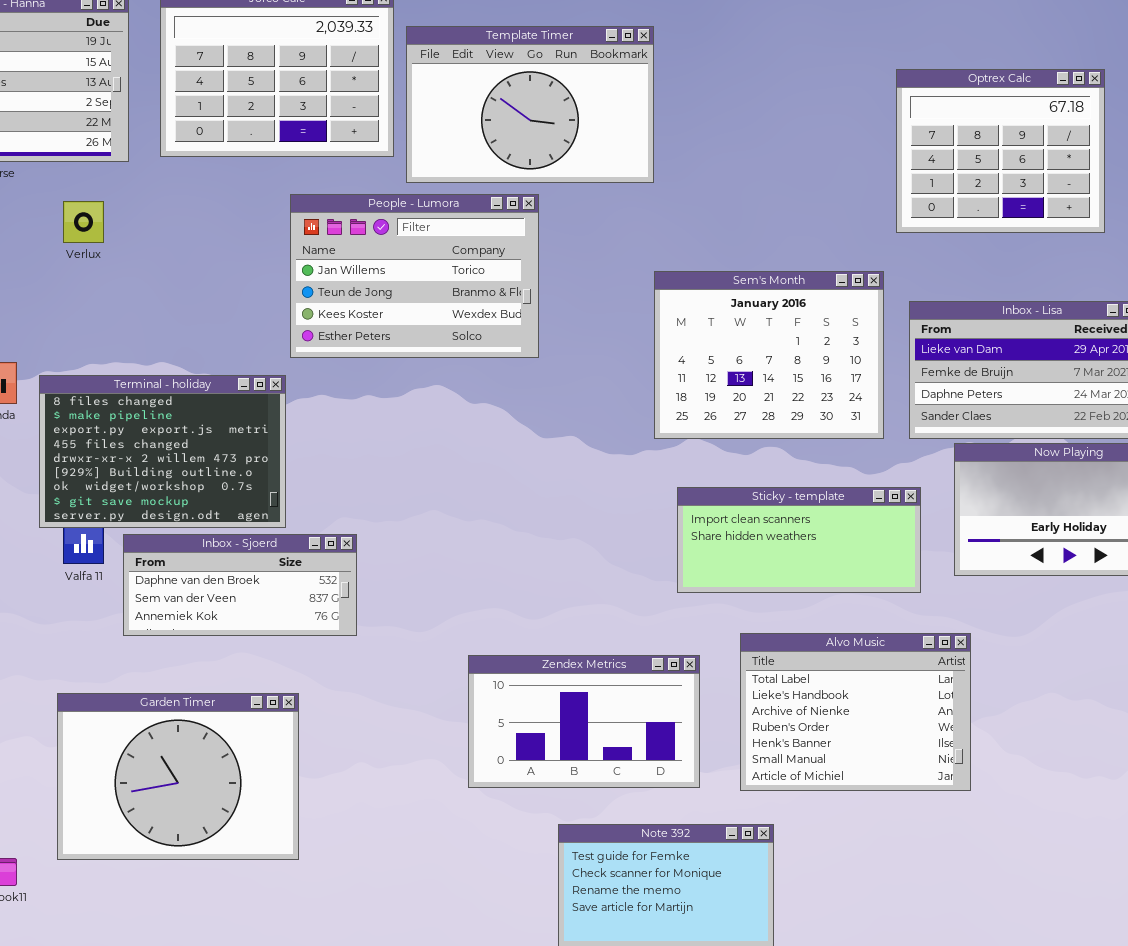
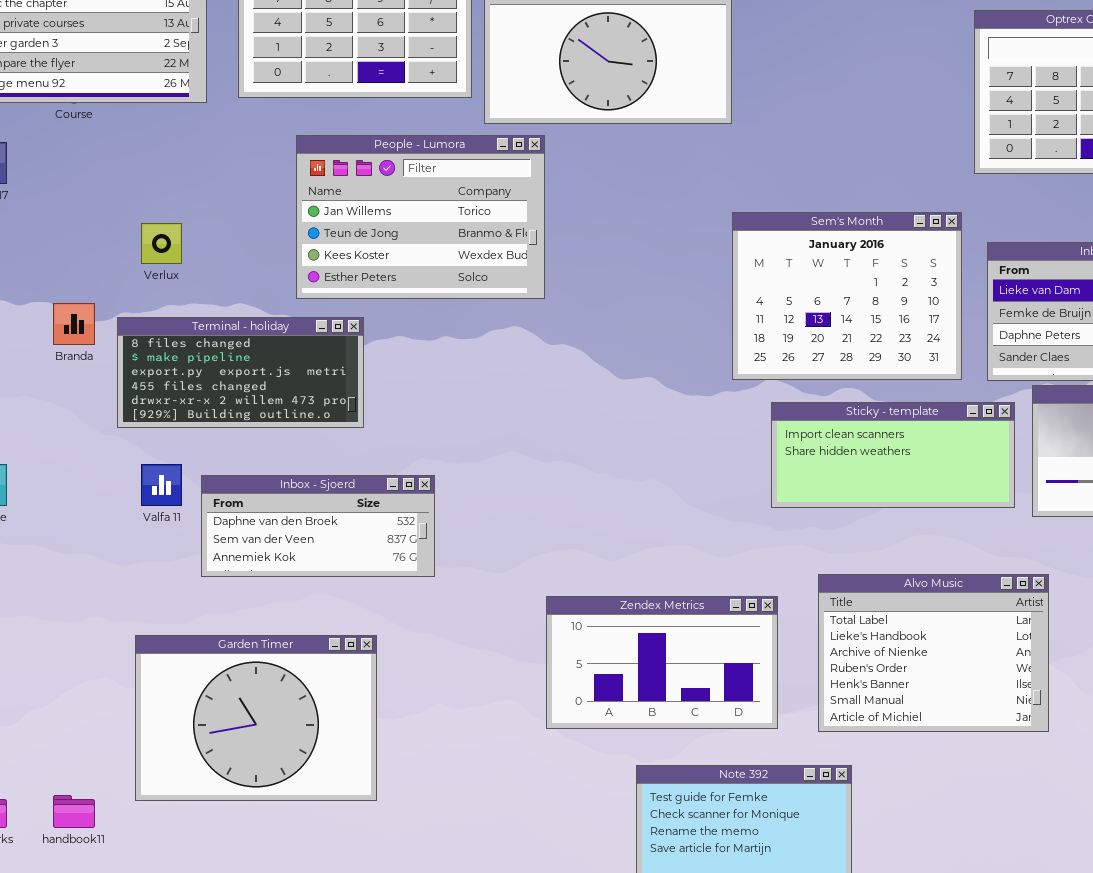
People - Lumora: [290,194,539,358] -> [296,135,545,299], moved
Verlux: [63,201,104,243] -> [141,223,182,264], moved
Terminal - holiday: [39,375,286,528] -> [117,317,364,428], resized
Sticky - template: [677,487,921,593] -> [771,402,1015,508], moved

